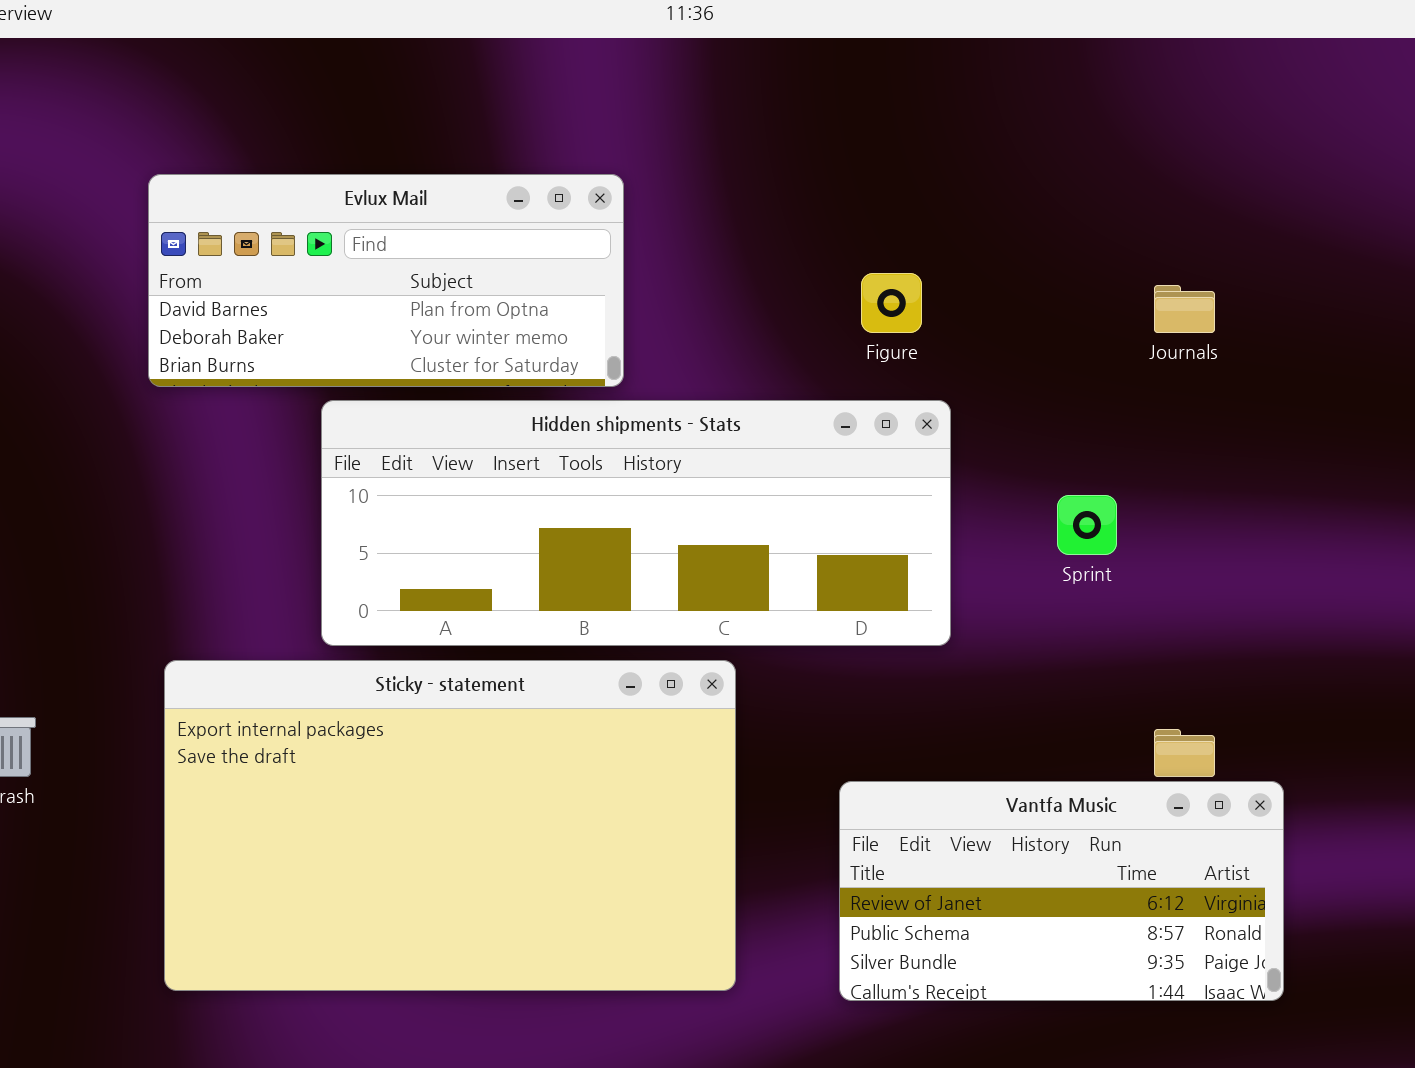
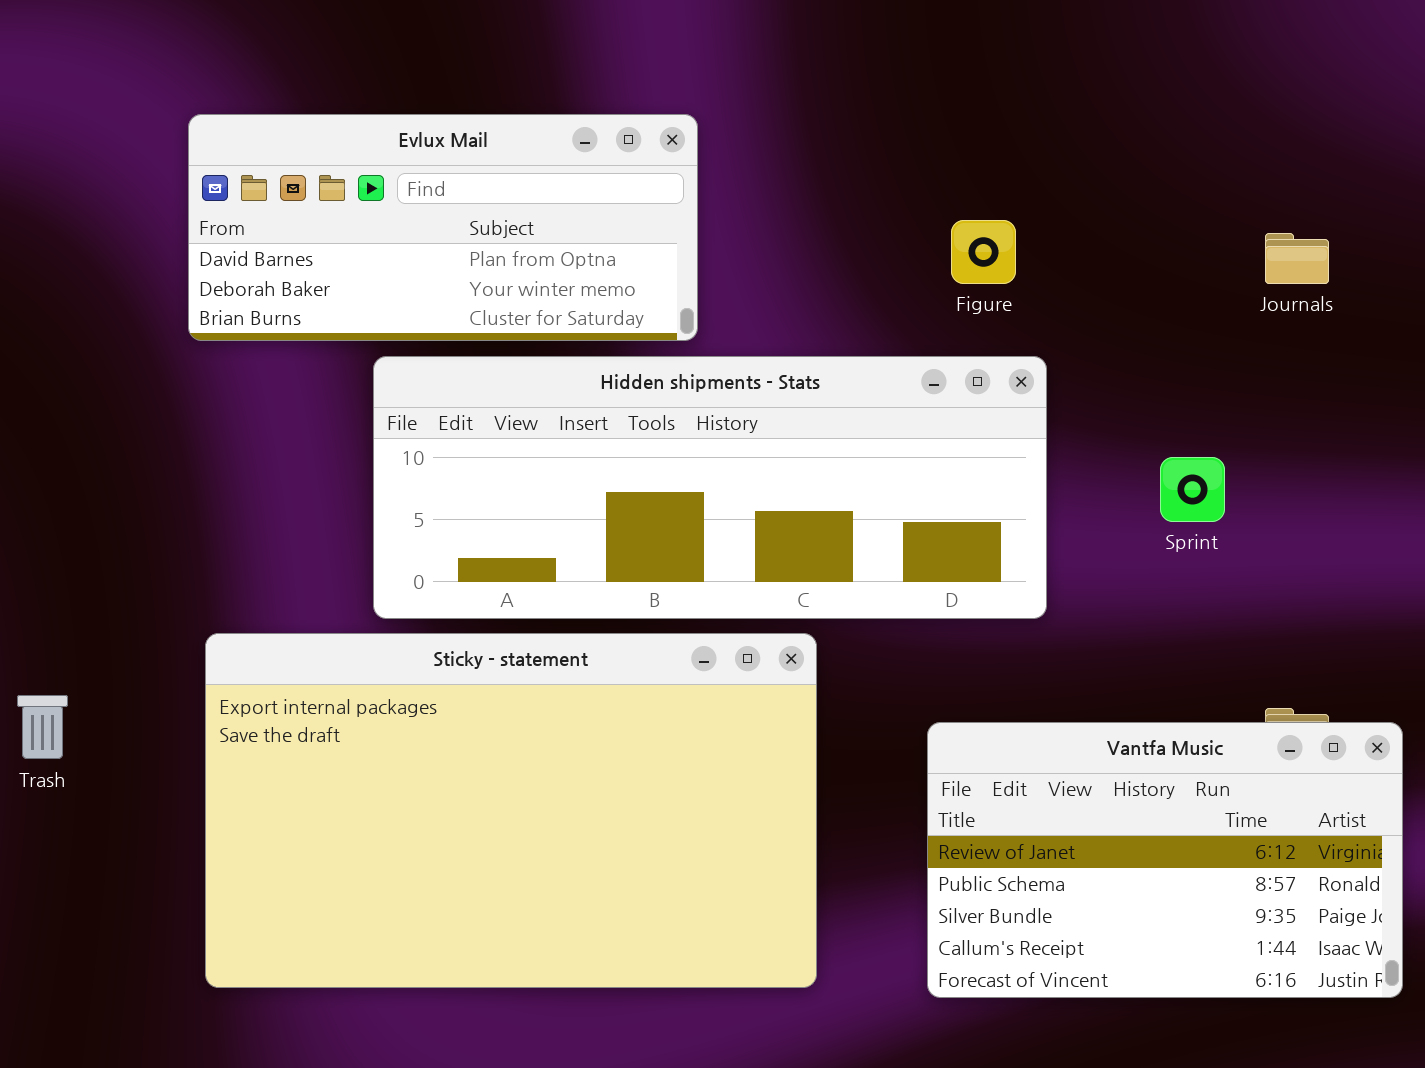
Vantfa Music: [839,781,1284,1001] -> [927,722,1403,998], resized

